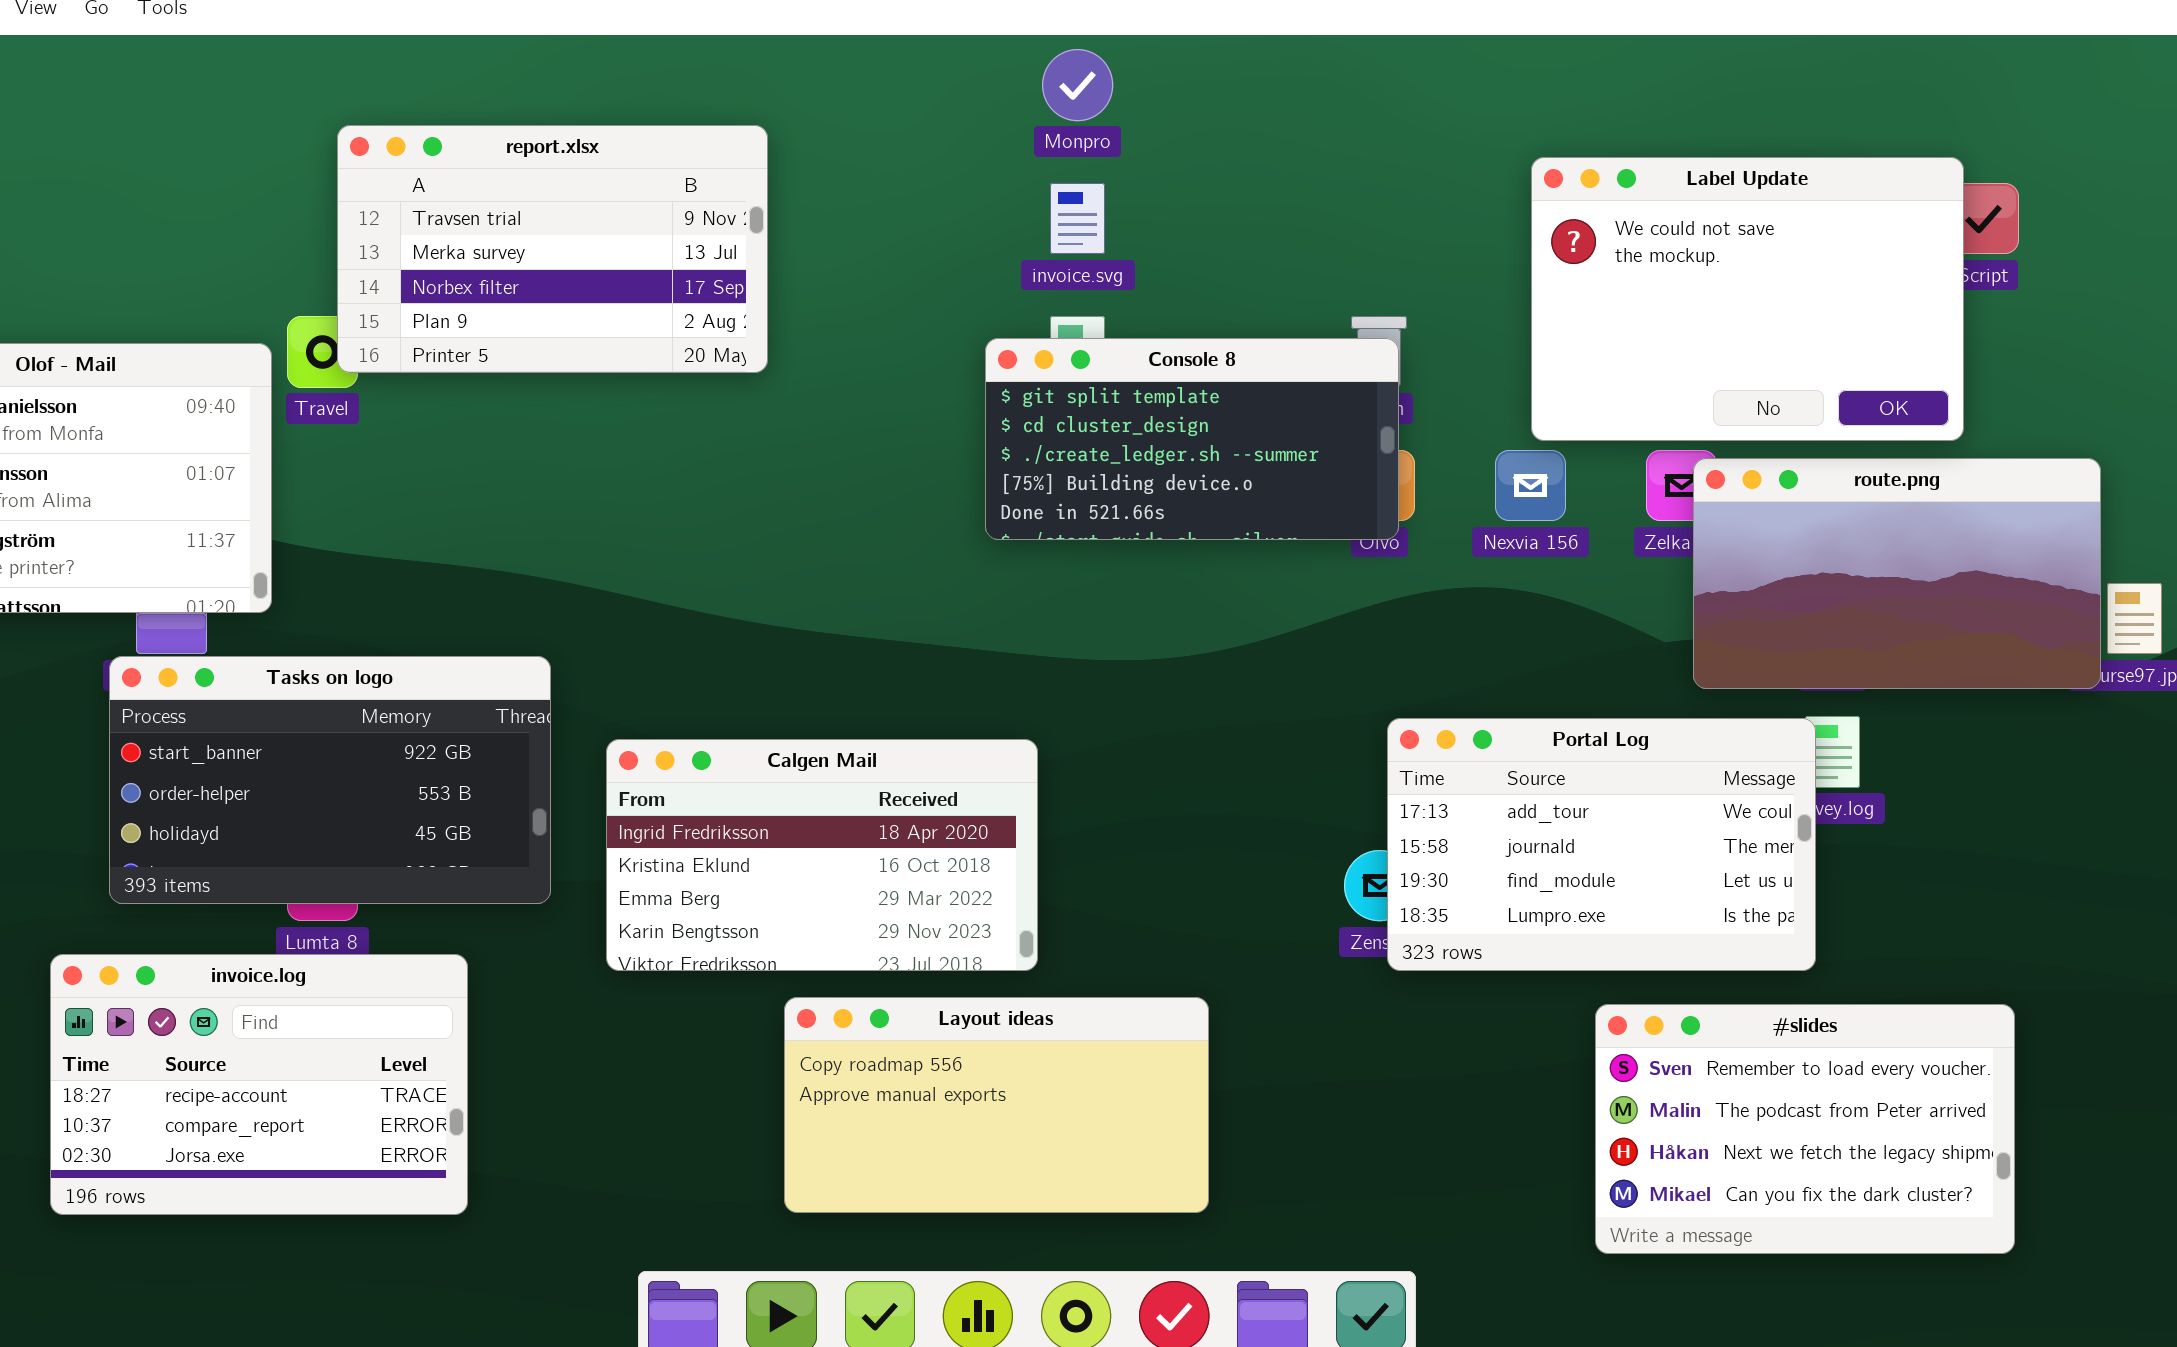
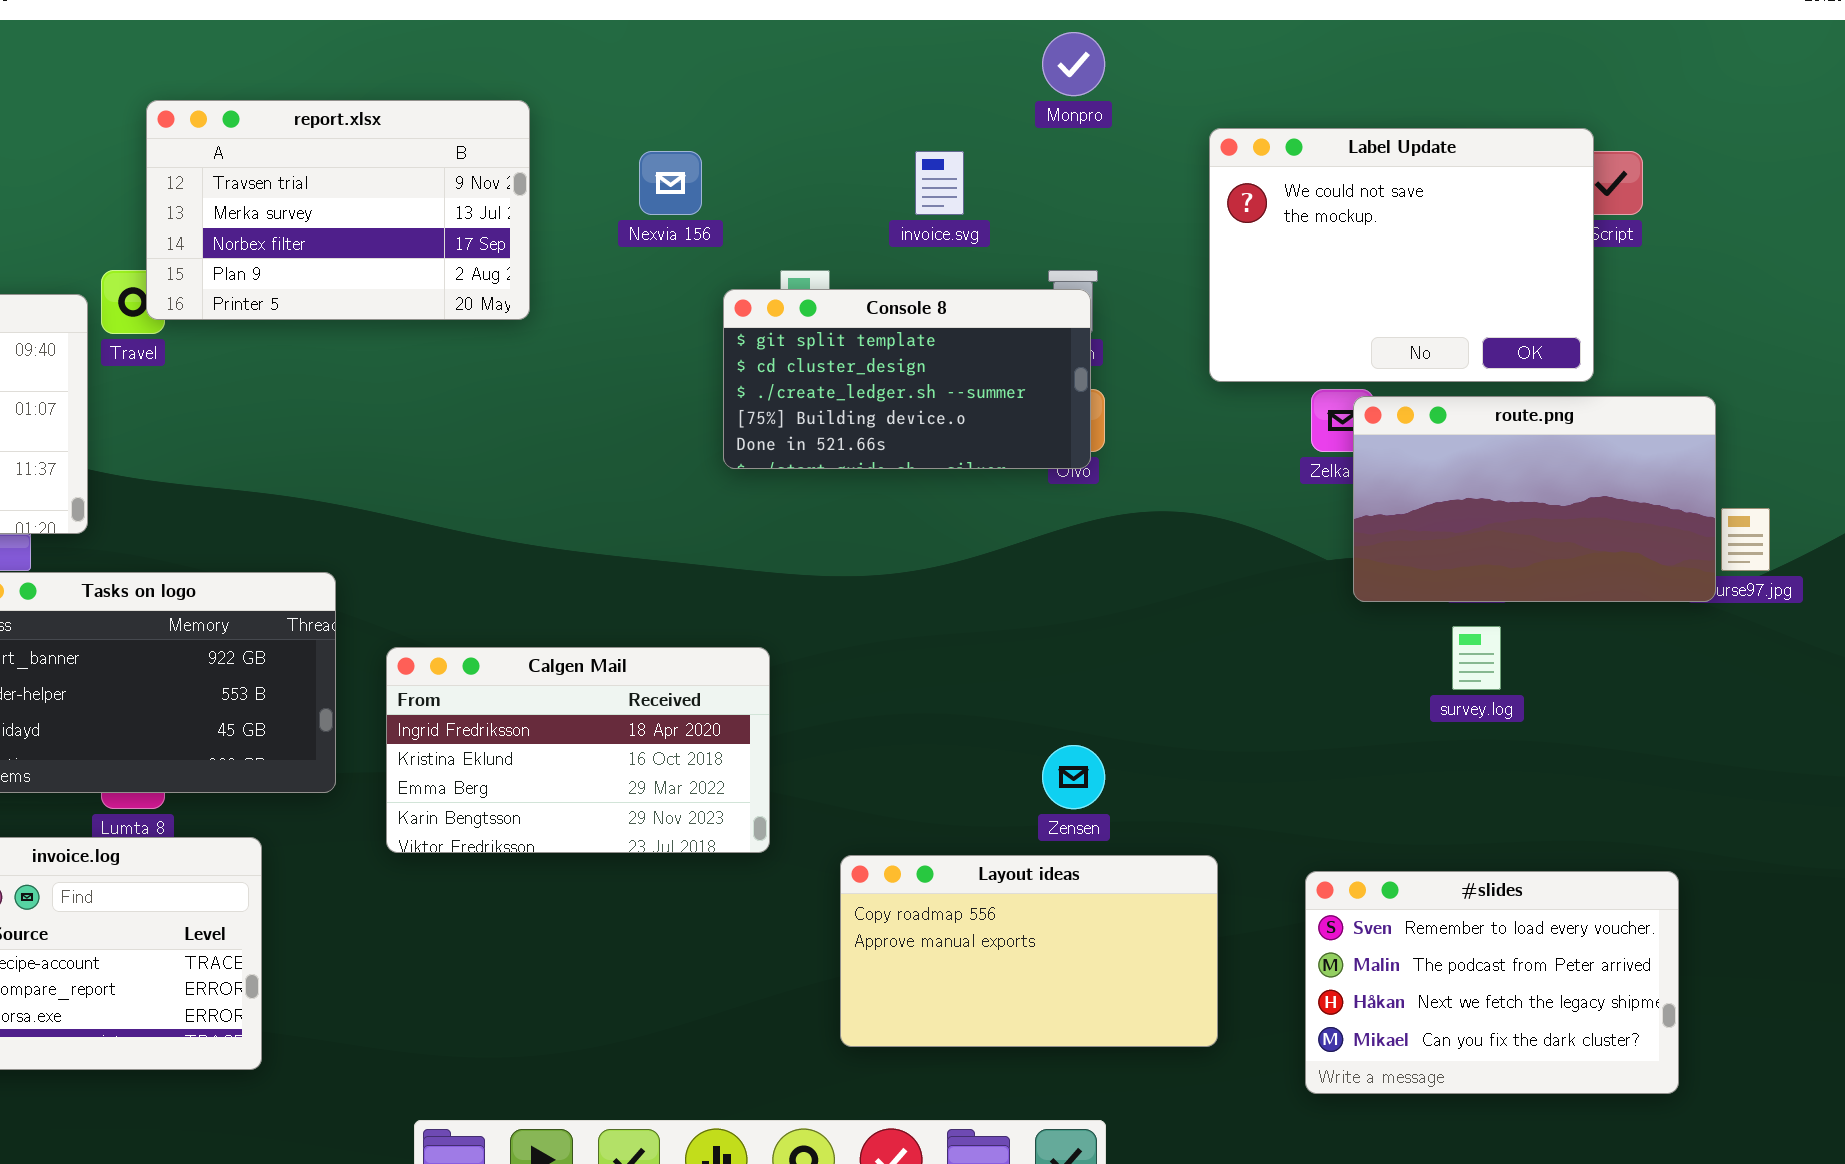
Monpro: [1042,49,1113,121] -> [1042,32,1105,96], moved
invoice.svg: [1050,183,1105,254] -> [915,151,964,215], moved
Nexvia 156: [1495,450,1566,521] -> [639,151,702,215], moved
Portal Log: [1387,718,1816,971] -> none, closed
Layout ideas: [784,997,1209,1213] -> [840,855,1218,1047], moved
#slides: [1595,1004,2015,1254] -> [1305,871,1679,1094], moved

